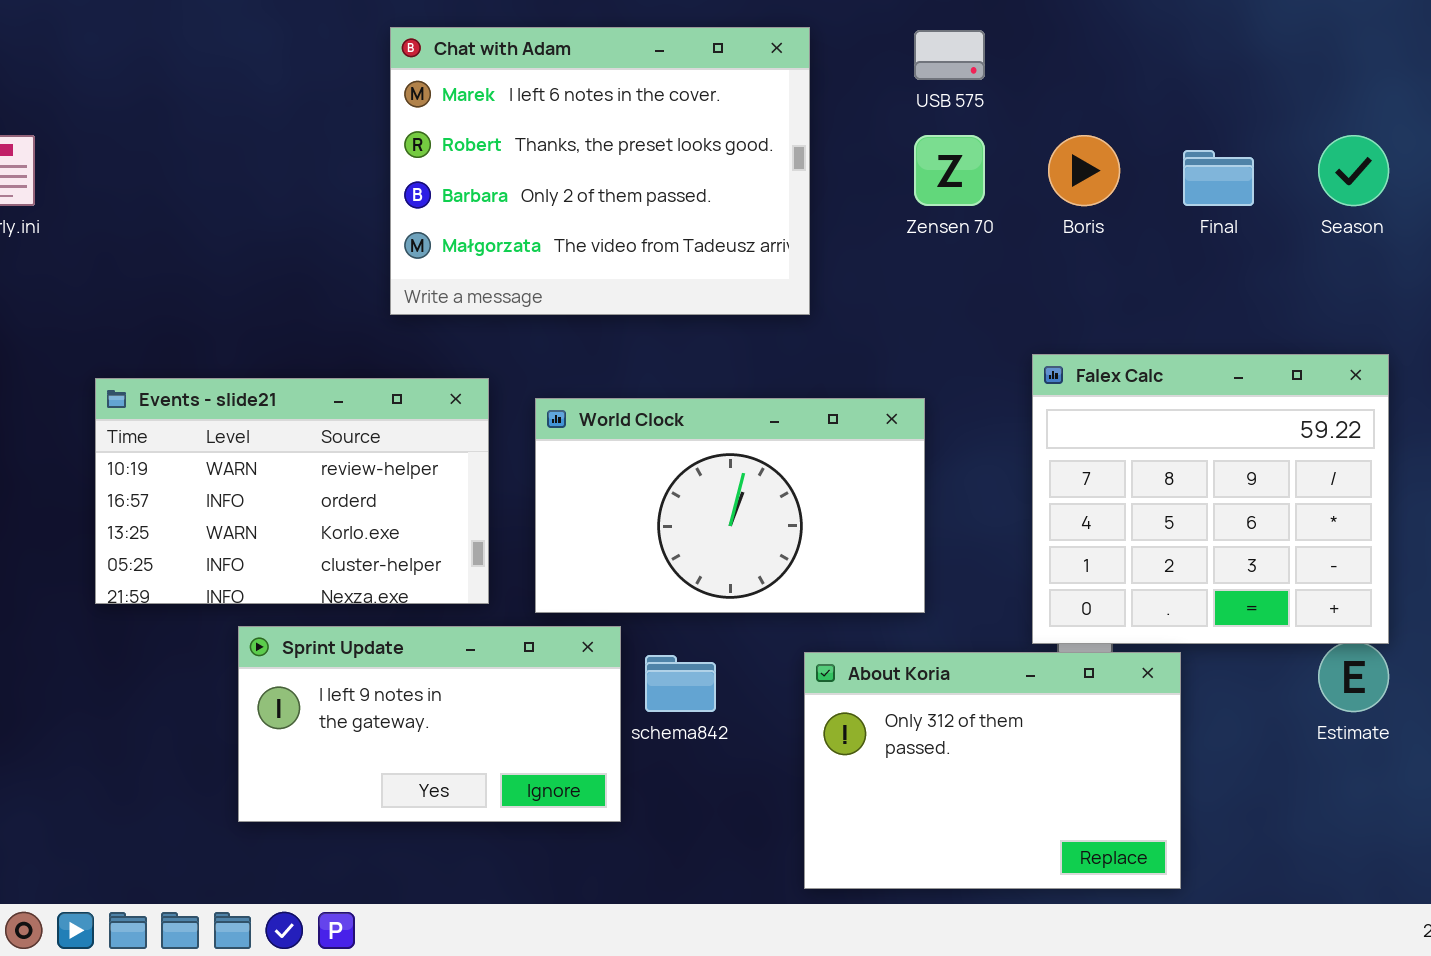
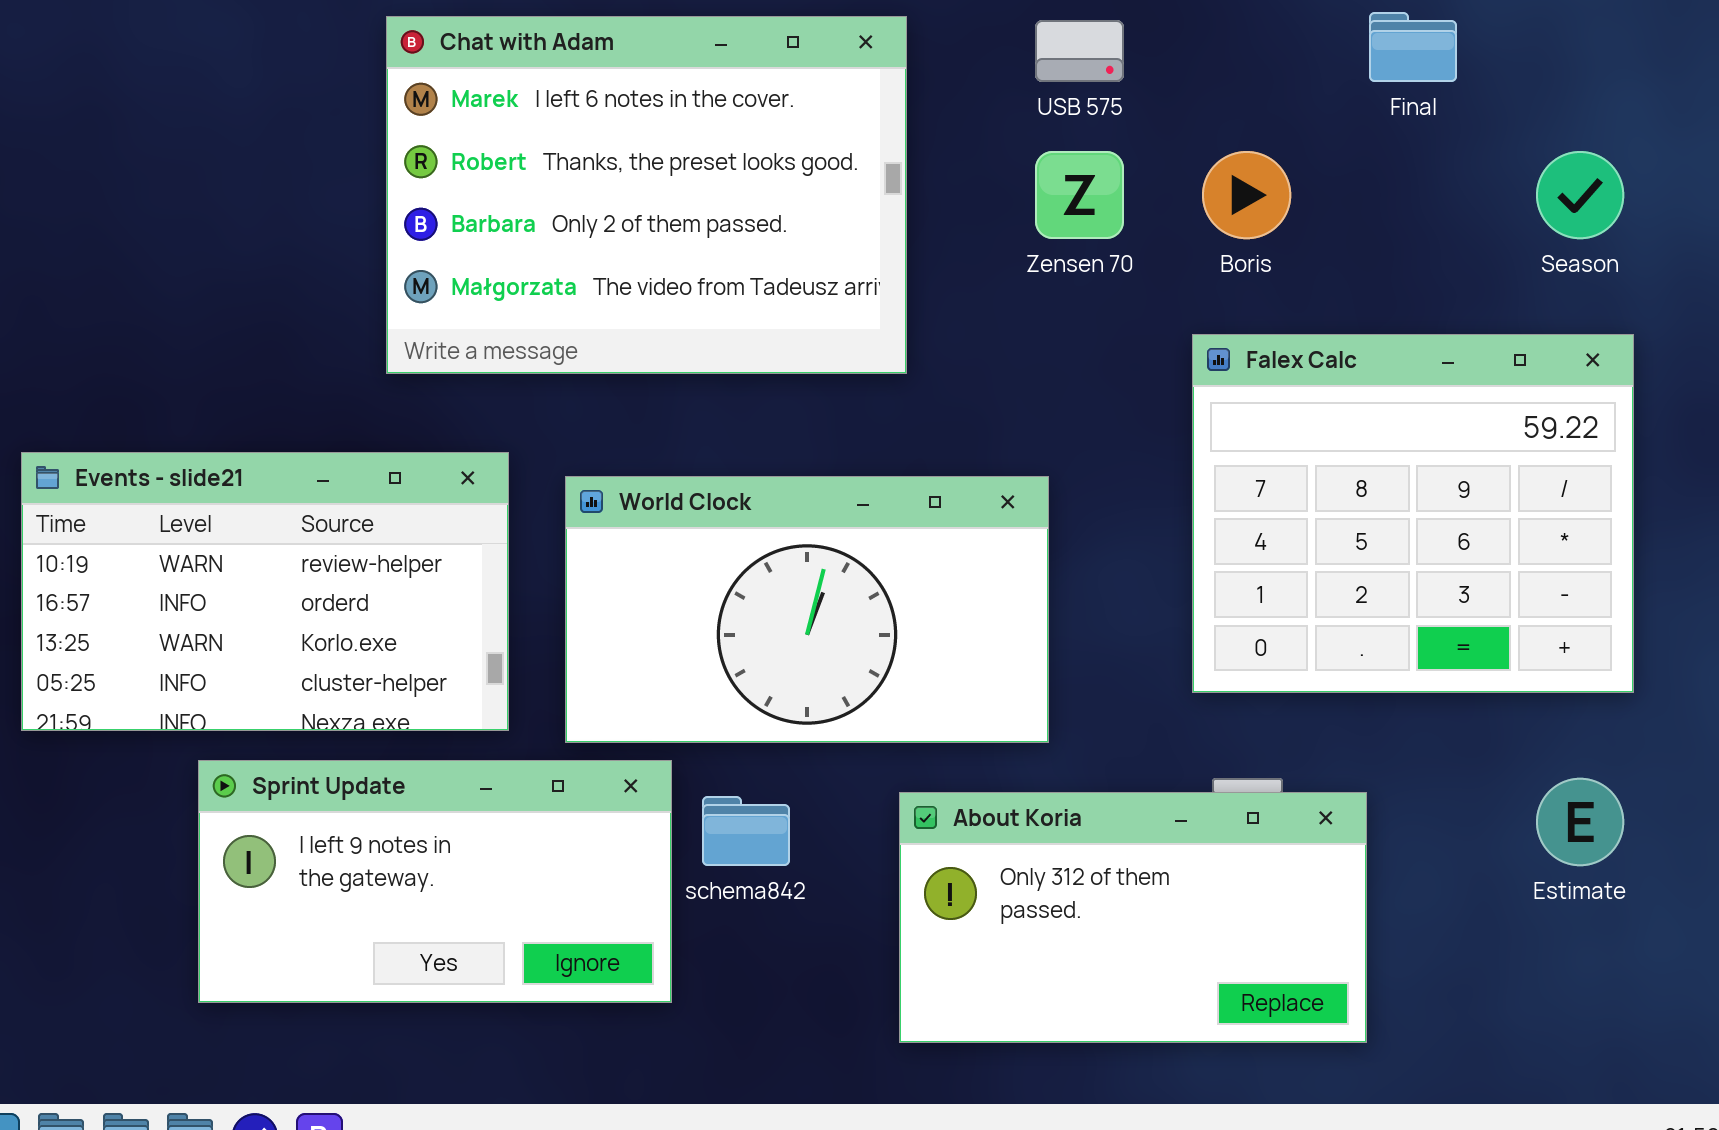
Final: [1183,150,1254,206] -> [1369,12,1457,82], moved
Falex Calc: [1032,354,1389,644] -> [1192,334,1634,693], moved
About Koria: [804,652,1181,889] -> [899,792,1367,1043], resized

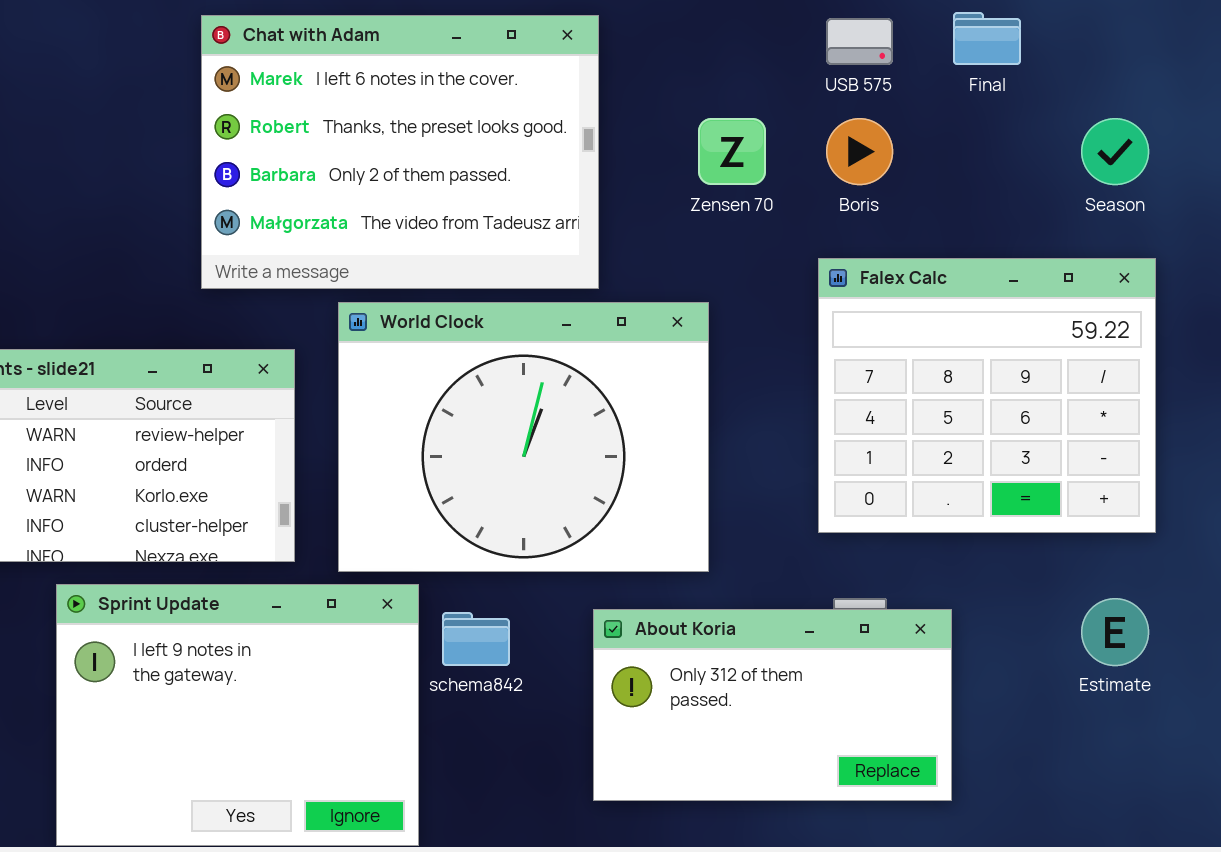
USB 575: [1035,20,1124,82] -> [826,18,893,65], moved
World Clock: [565,476,1049,743] -> [338,302,709,572], resized
Sprint Update: [198,760,672,1003] -> [56,584,419,846], resized

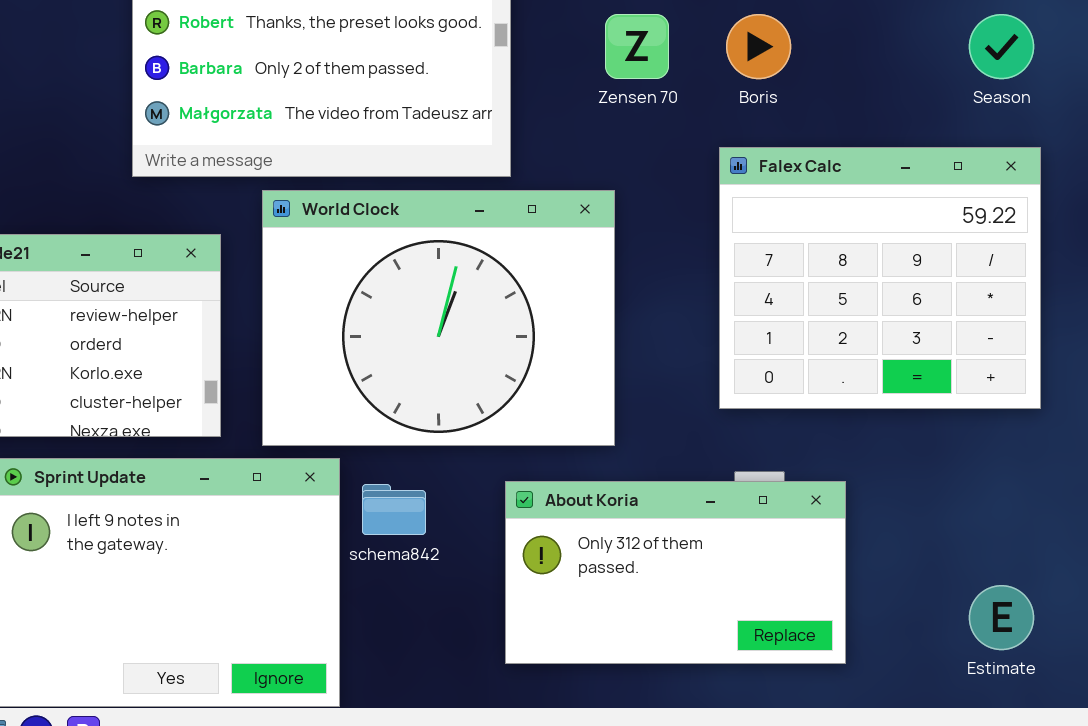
Estimate: [1081,598,1149,666] -> [969,585,1034,650], moved

